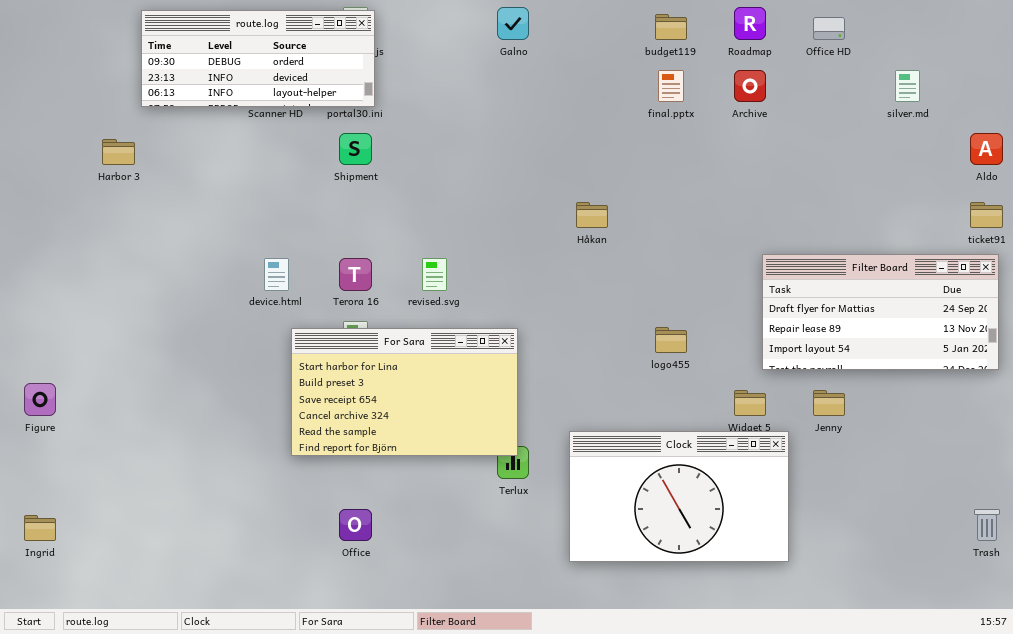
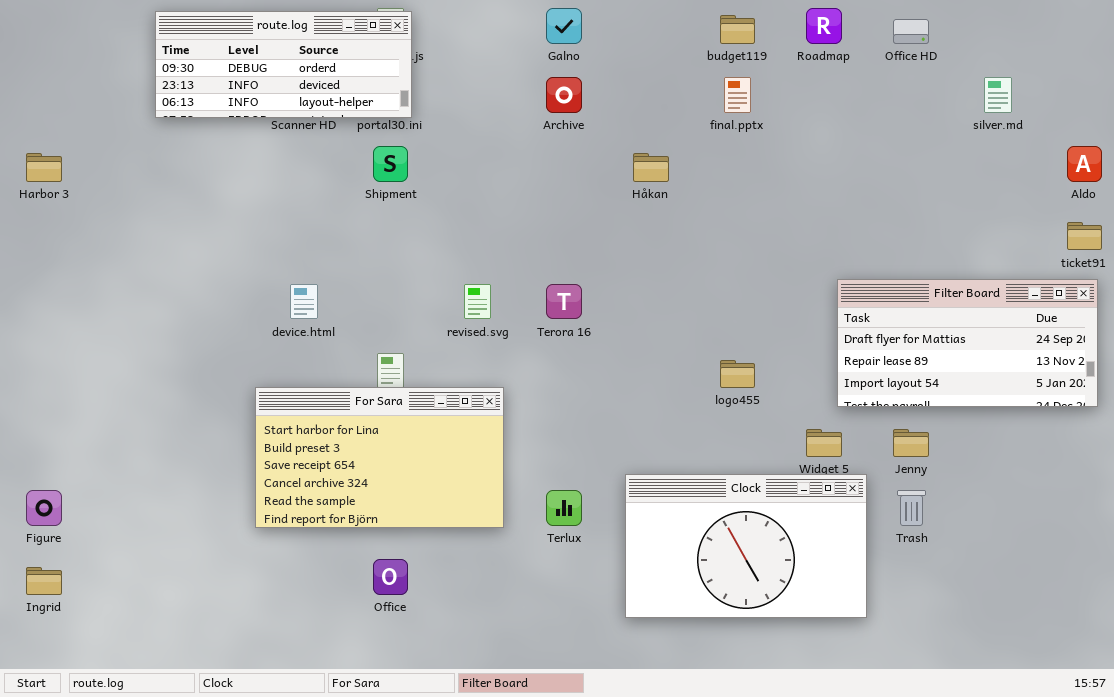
Archive: [734,70,766,102] -> [546,77,582,113], moved
Harbor 3: [102,139,135,165] -> [26,153,62,182], moved
Håkan: [576,202,608,228] -> [633,153,669,182], moved
Terora 16: [339,258,372,291] -> [546,284,582,319], moved
For Sara: [291,328,518,456] -> [255,387,504,528], moved
Figure: [24,383,56,416] -> [26,490,62,526], moved
Trash: [974,509,1000,541] -> [897,490,926,526], moved

